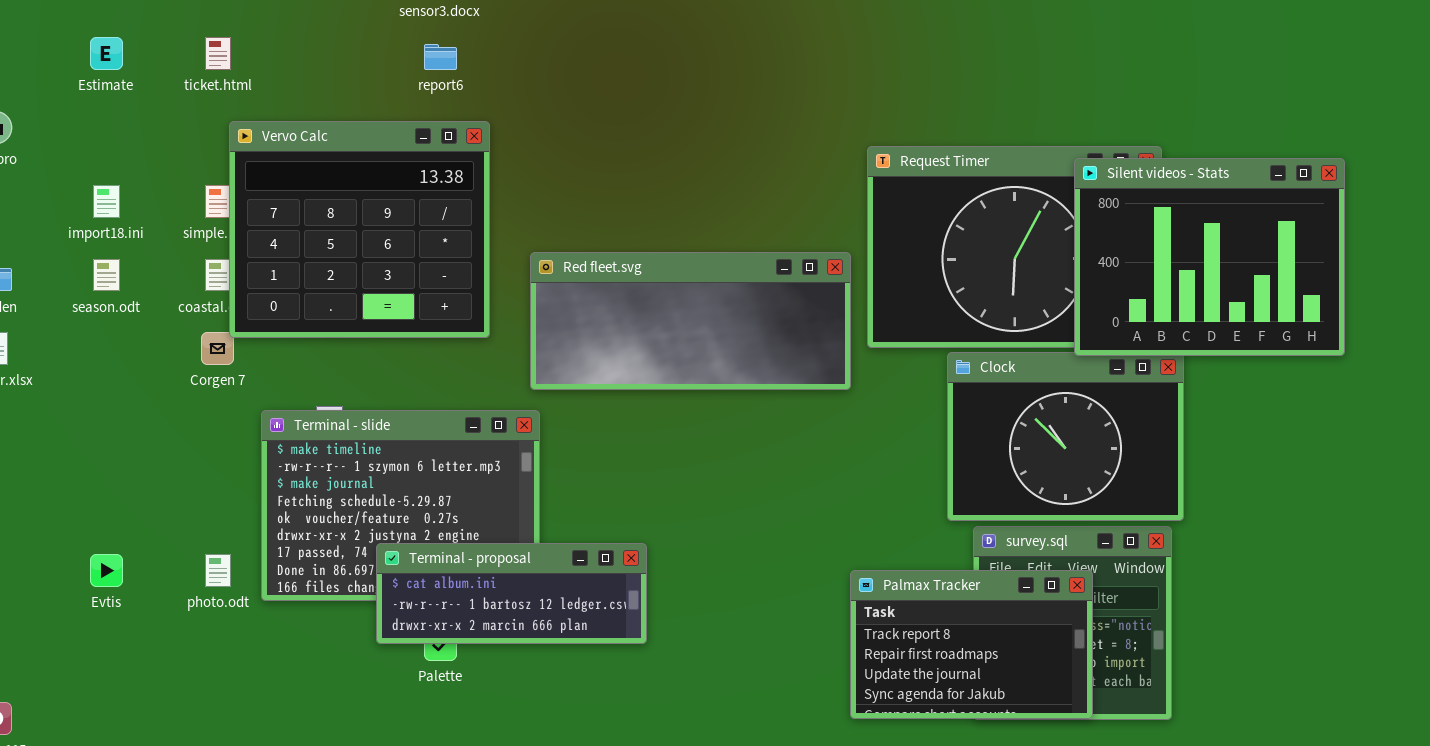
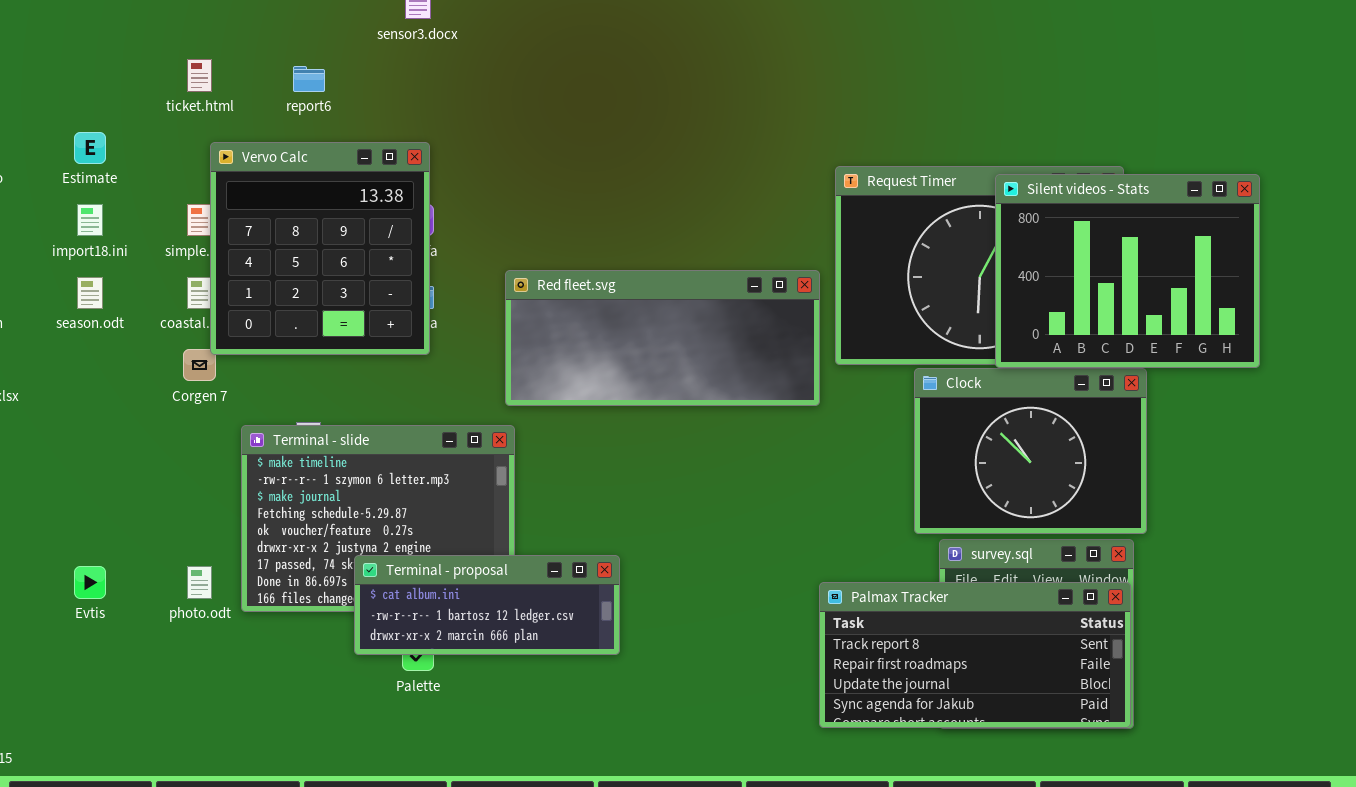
Estimate: [90,37,123,70] -> [74,132,106,164], moved
report6: [424,44,457,70] -> [293,66,325,92], moved
Vervo Calc: [229,121,490,338] -> [210,142,430,355], resized
Silent videos - Stats: [1074,158,1345,356] -> [995,174,1260,368], moved
Palmax Tracker: [850,570,1093,719] -> [819,582,1131,728], resized

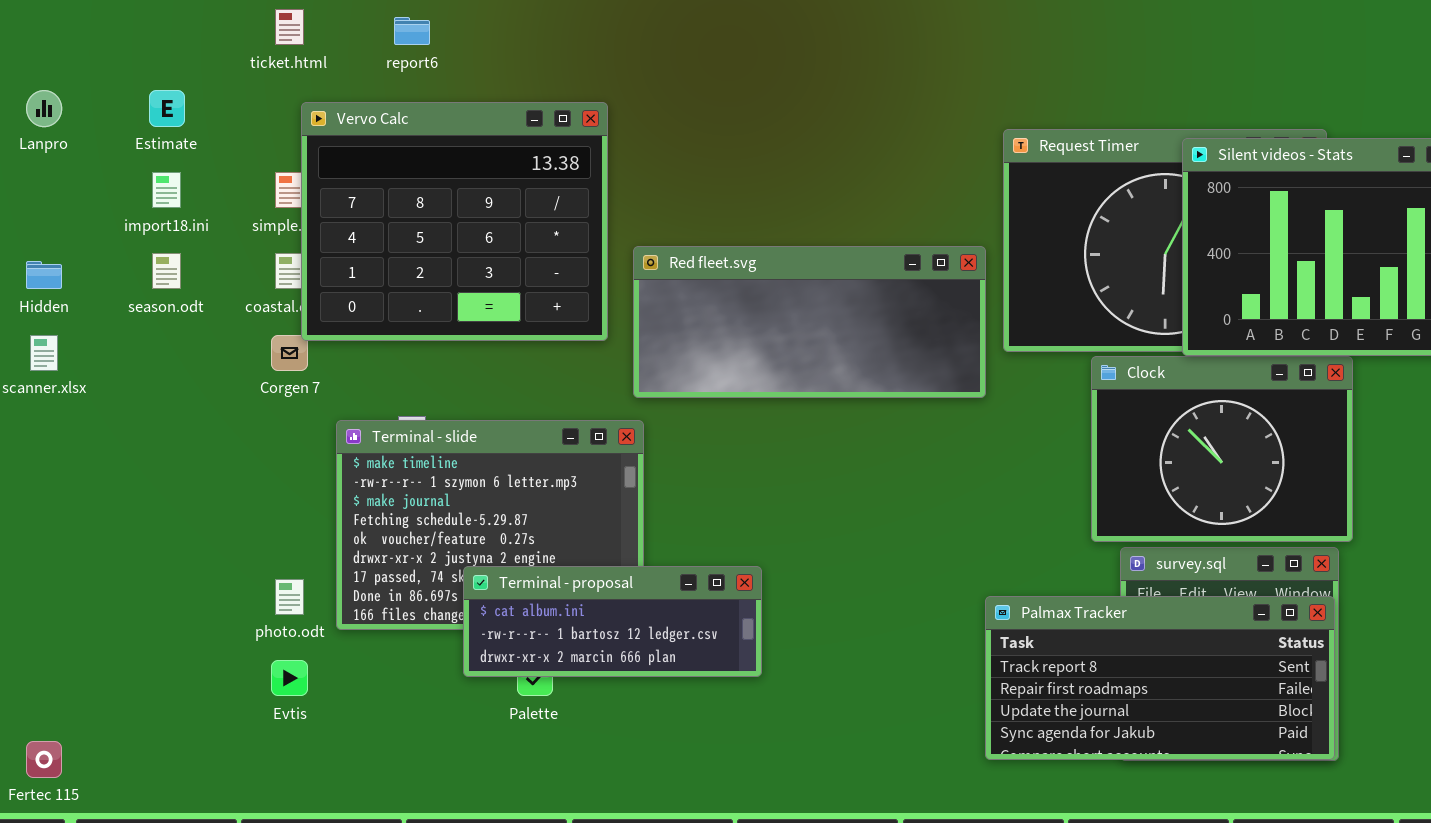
Vervo Calc: [210,142,430,355] -> [301,102,608,341], resized
Evtis: [74,566,106,599] -> [271,660,308,696], moved

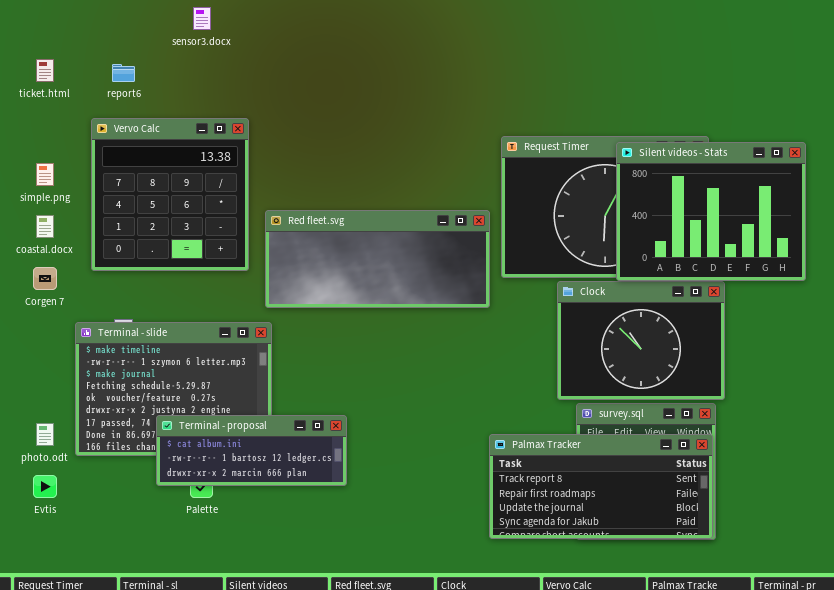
Vervo Calc: [301,102,608,341] -> [91,118,249,271], resized

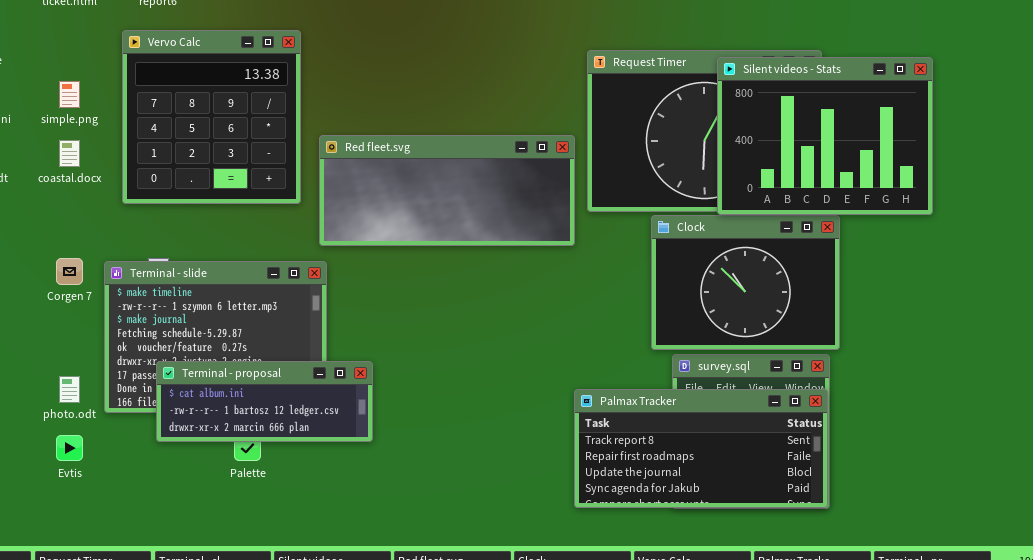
Corgen 7: [33,267,57,290] -> [56,258,83,285], moved
Terminal - proposal: [156,415,347,486] -> [156,361,373,442], moved

